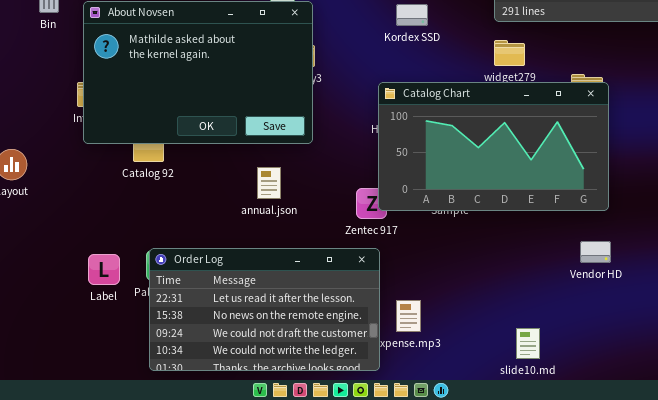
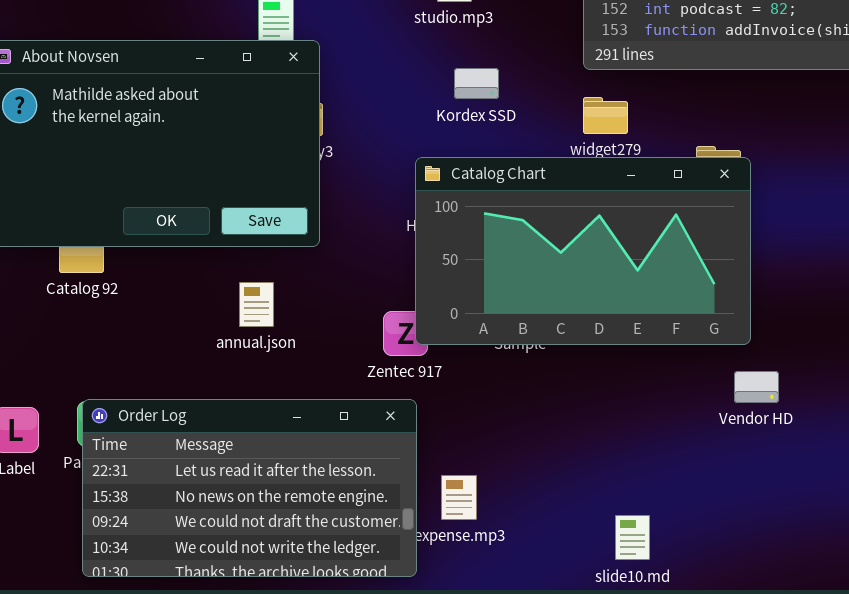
Kordex SSD: [396,4,428,26] -> [454,68,499,99], moved
Vendor HD: [580,241,611,263] -> [734,371,779,403], moved

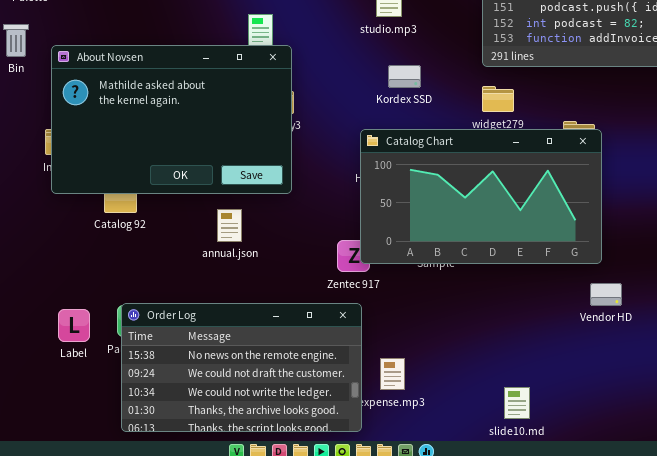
annual.json: [239,282,274,327] -> [217,209,242,242], moved
Order Log: [82,399,417,577] -> [121,303,362,432], scrolled down 1 row

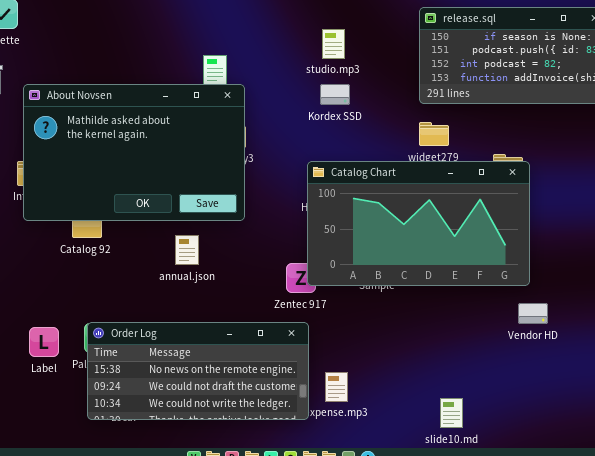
Kordex SSD: [388,65,421,88] -> [320,84,350,105], moved
Order Log: [121,303,362,432] -> [87,322,309,420], resized

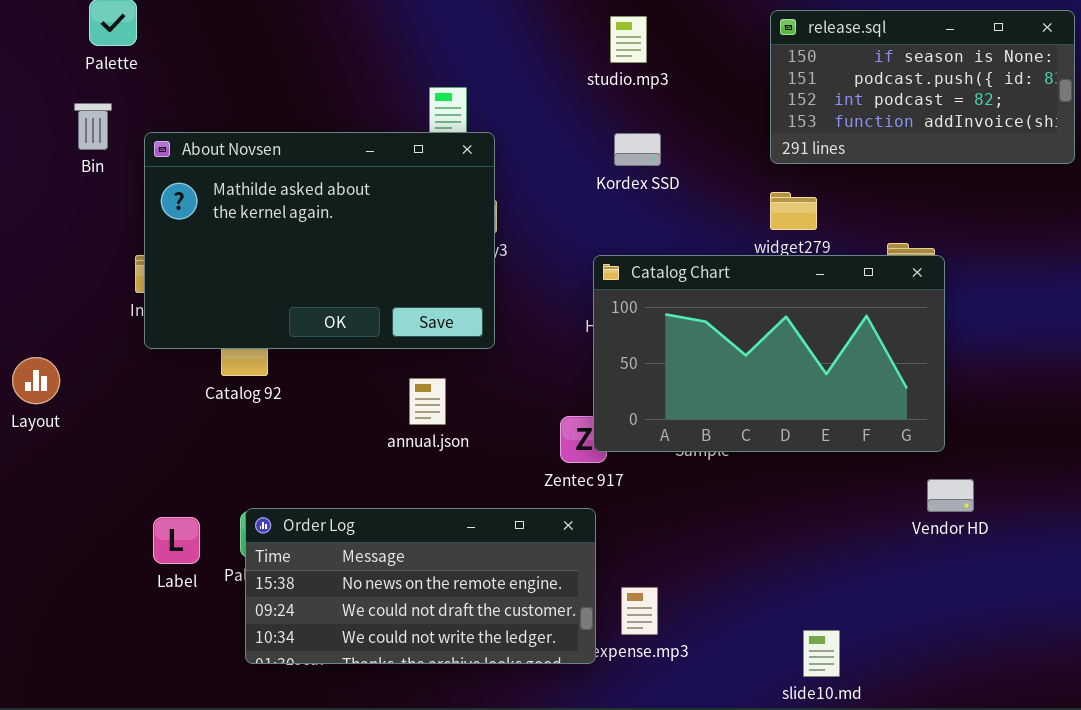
studio.mp3: [322,29,345,59] -> [610,16,647,63], moved
annual.json: [175,235,199,265] -> [409,378,446,425], moved

